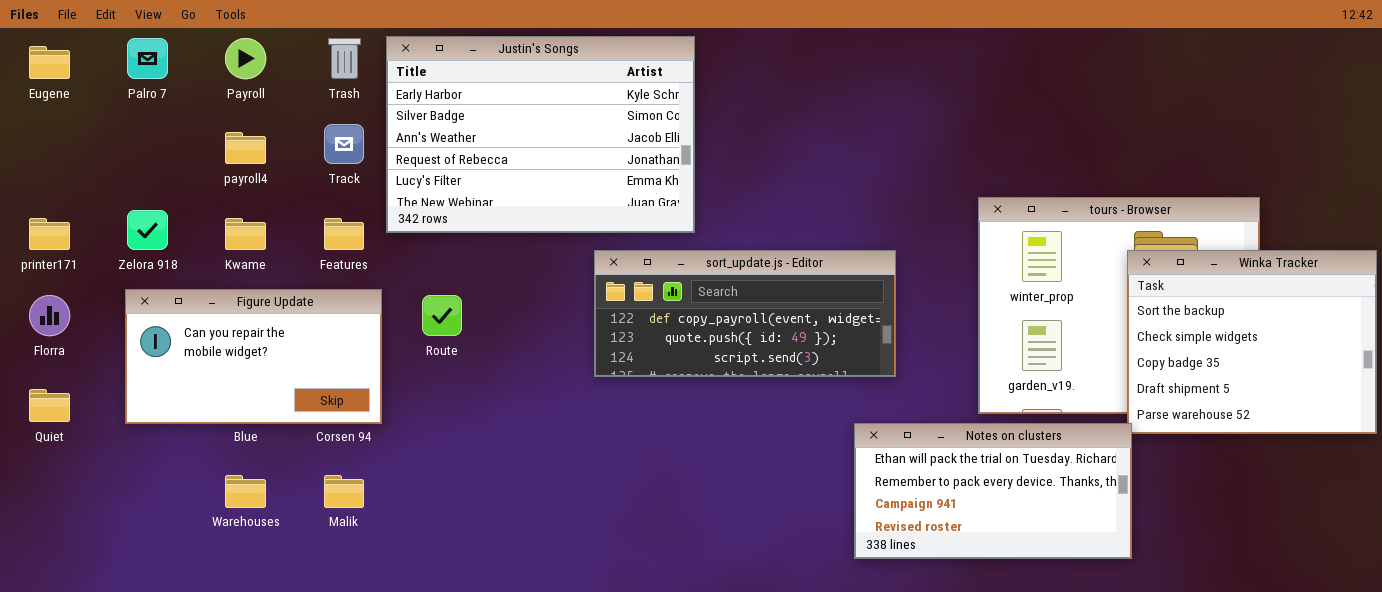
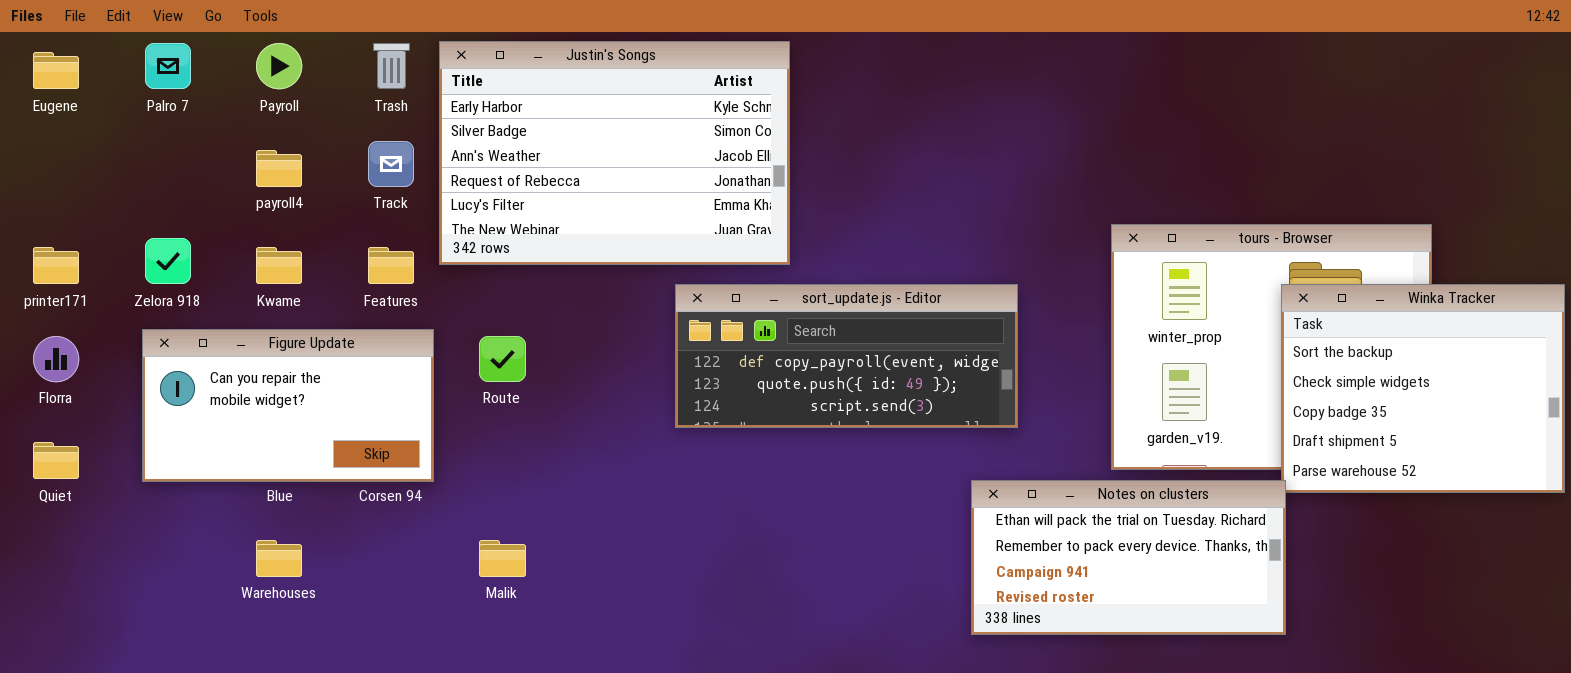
Malik: [324,475,364,508] -> [479,540,526,577], moved

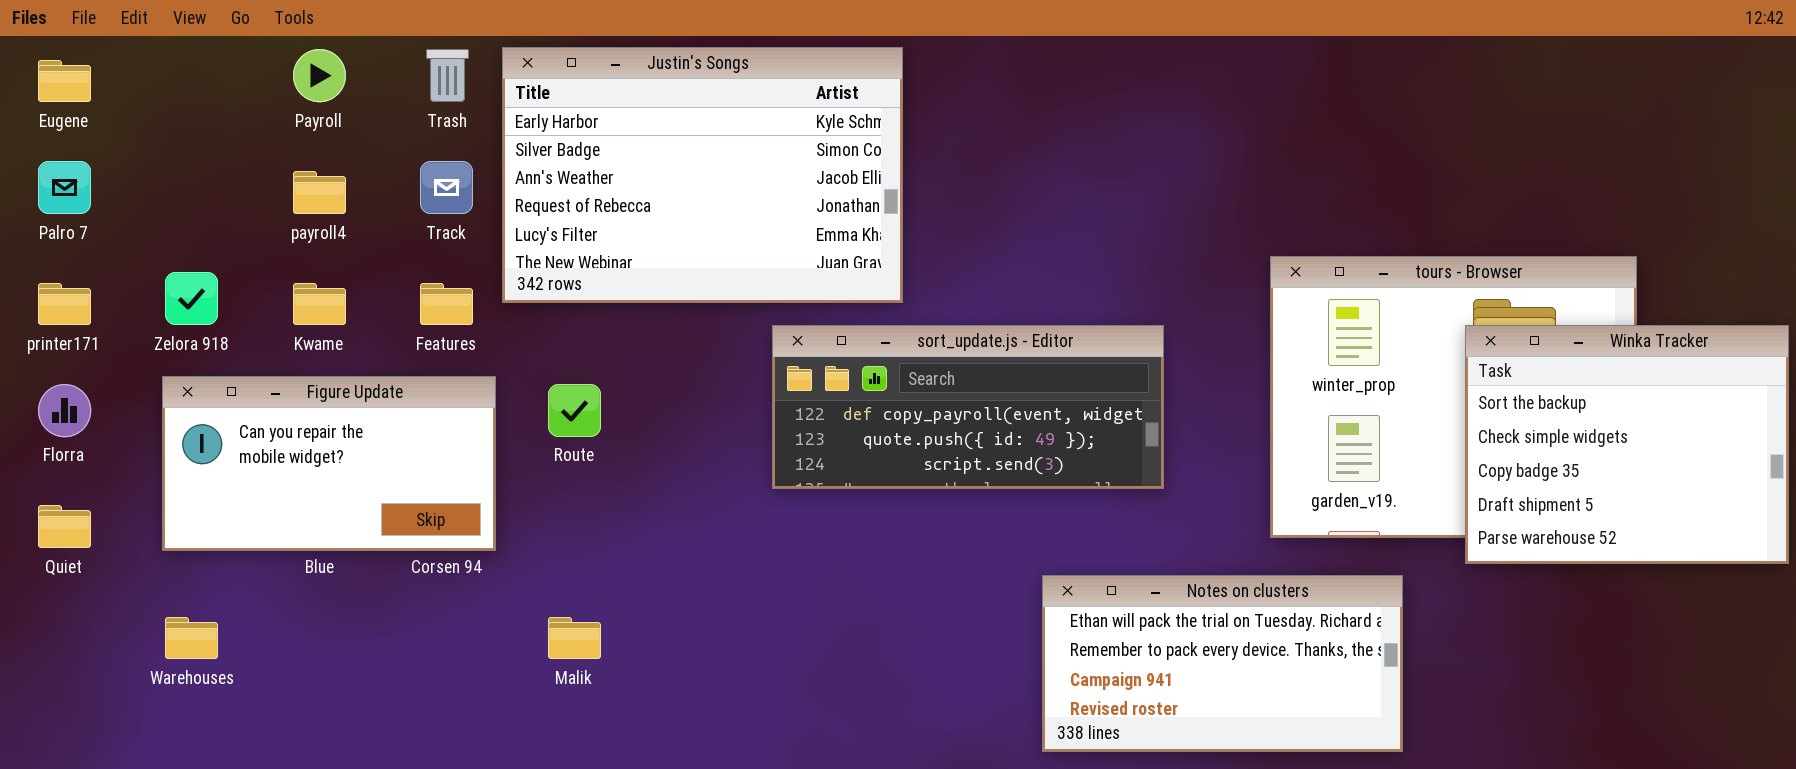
Palro 7: [145,43,191,89] -> [38,161,91,214], moved
Notes on clusters: [971,480,1286,635] -> [1042,575,1403,752], moved
Warehouses: [256,540,302,577] -> [165,617,218,659], moved

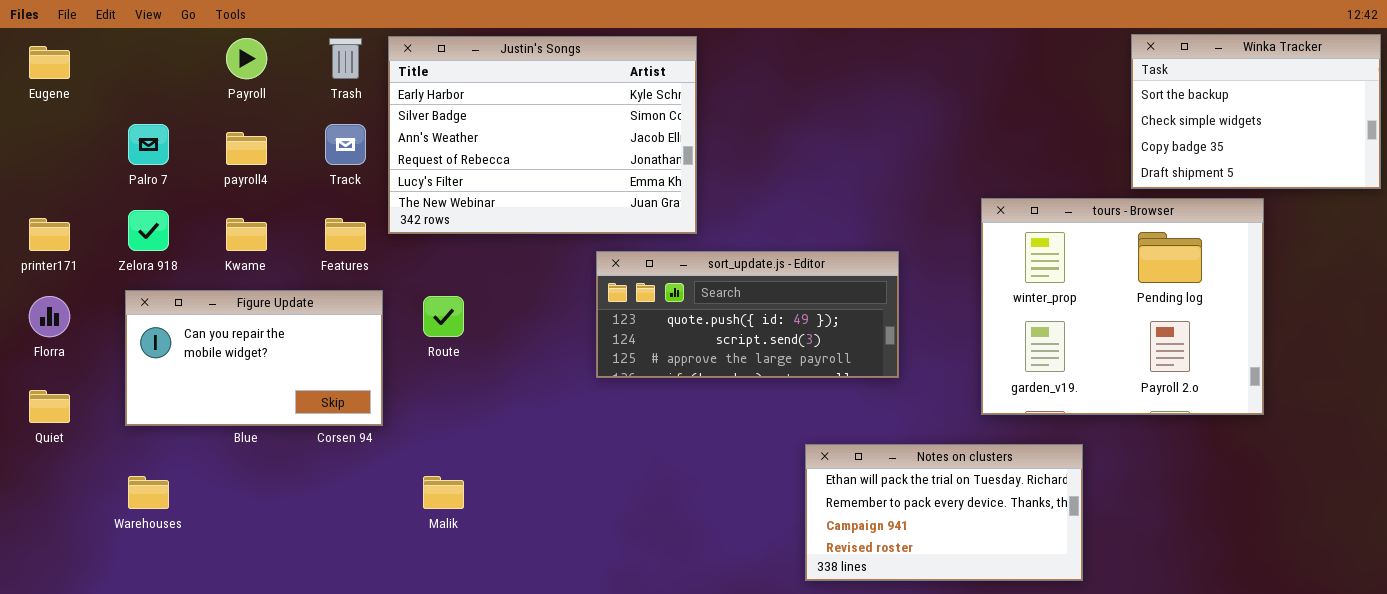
Palro 7: [38,161,91,214] -> [128,124,169,165], moved
sort_update.js - Editor: [772,325,1164,489] -> [596,251,899,378], scrolled down 1 row
Winka Tracker: [1465,325,1789,564] -> [1131,34,1381,189], moved, resized

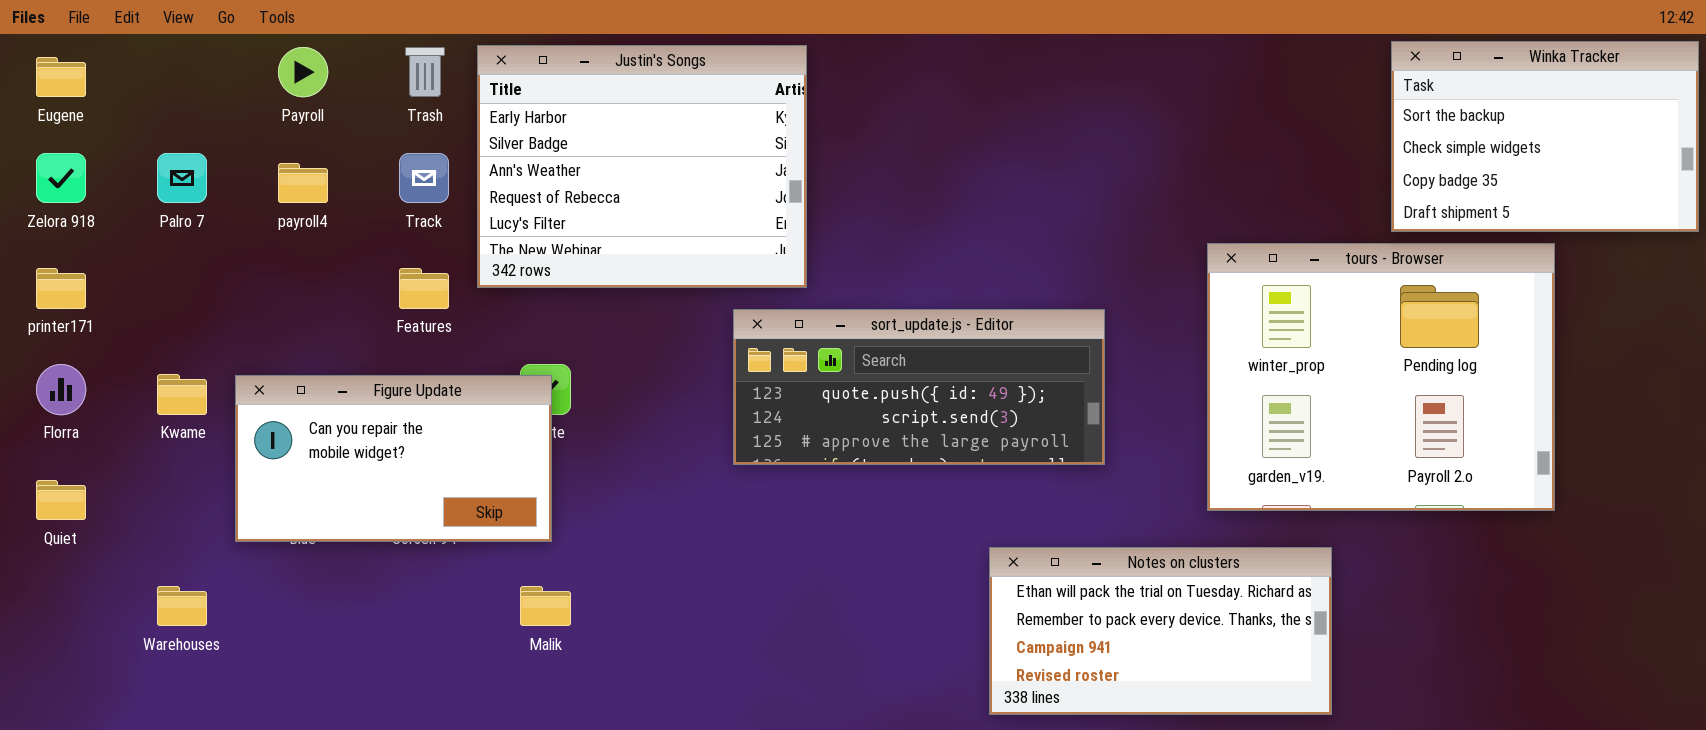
Justin's Songs: [388,36,697,234] -> [477,45,807,288], resized
Zelora 918: [128,210,169,251] -> [36,153,86,203], moved
Kwame: [226,218,267,251] -> [157,374,207,415], moved
Figure Update: [125,290,383,426] -> [235,375,552,542], moved

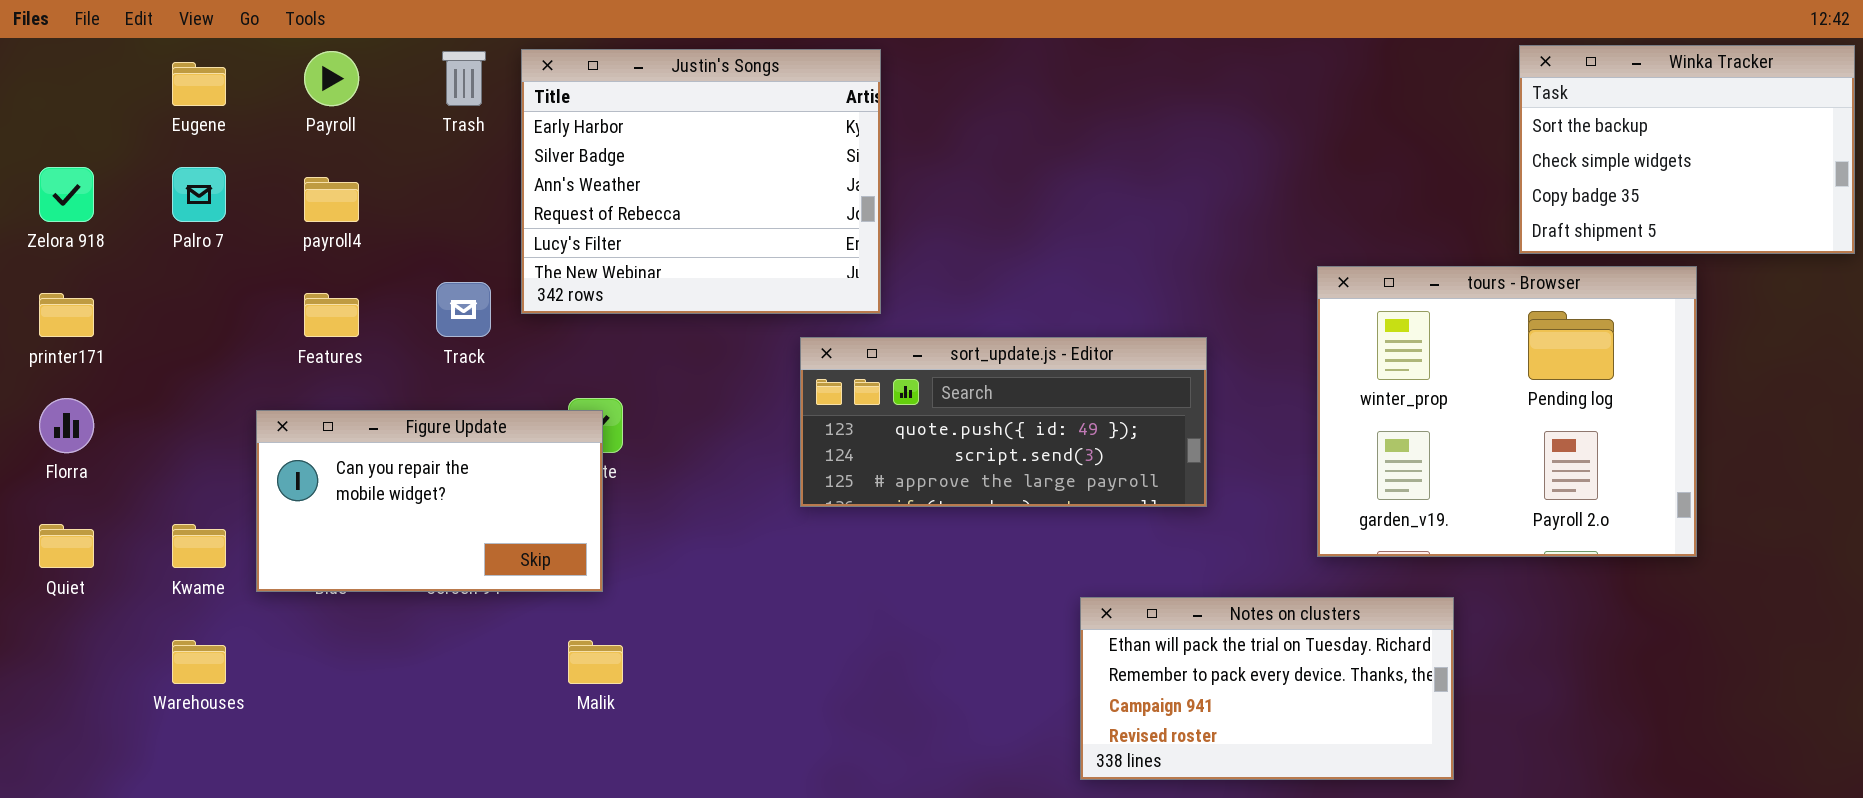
Eugene: [36,57,86,97] -> [172,62,226,106], moved
Track: [399,153,449,203] -> [436,282,491,337], moved
Features: [399,268,449,309] -> [304,293,359,337], moved
Kwame: [157,374,207,415] -> [172,524,226,568], moved

